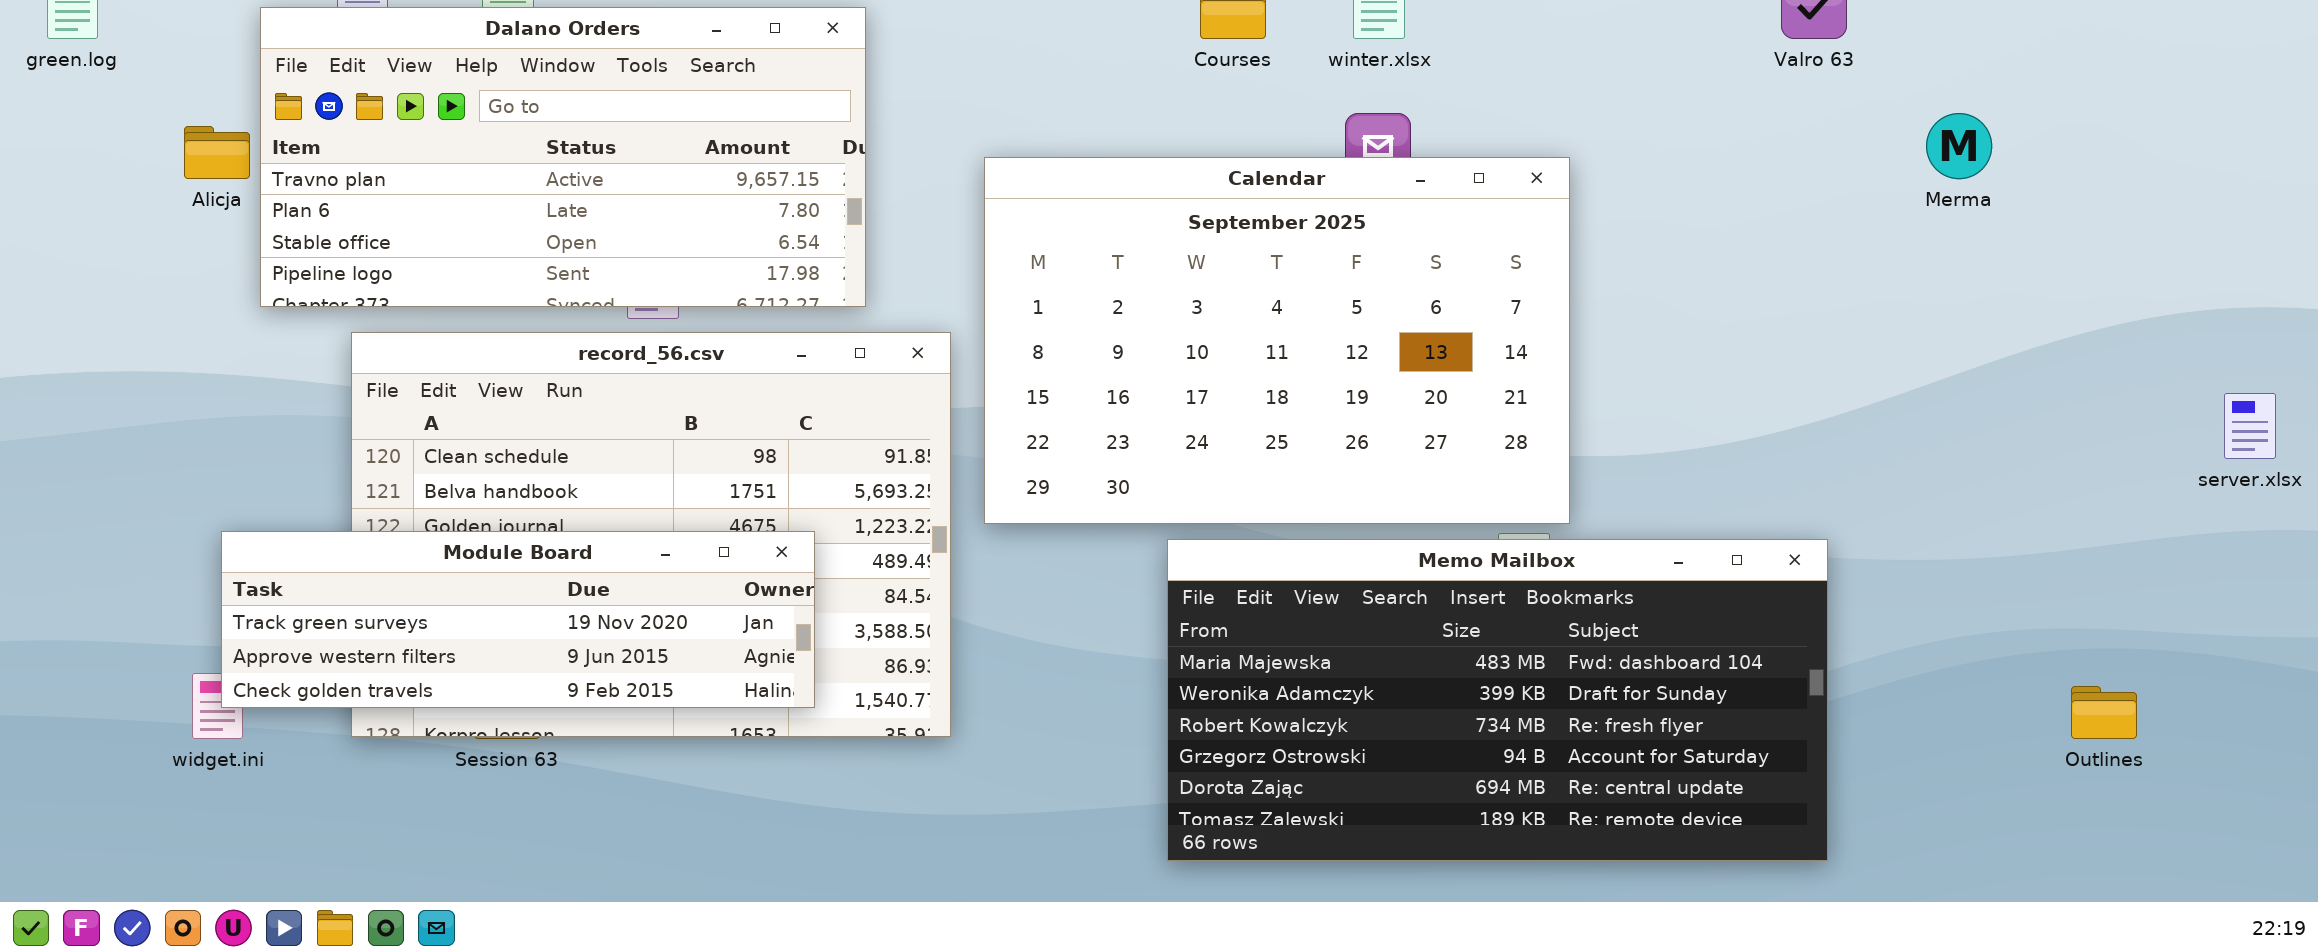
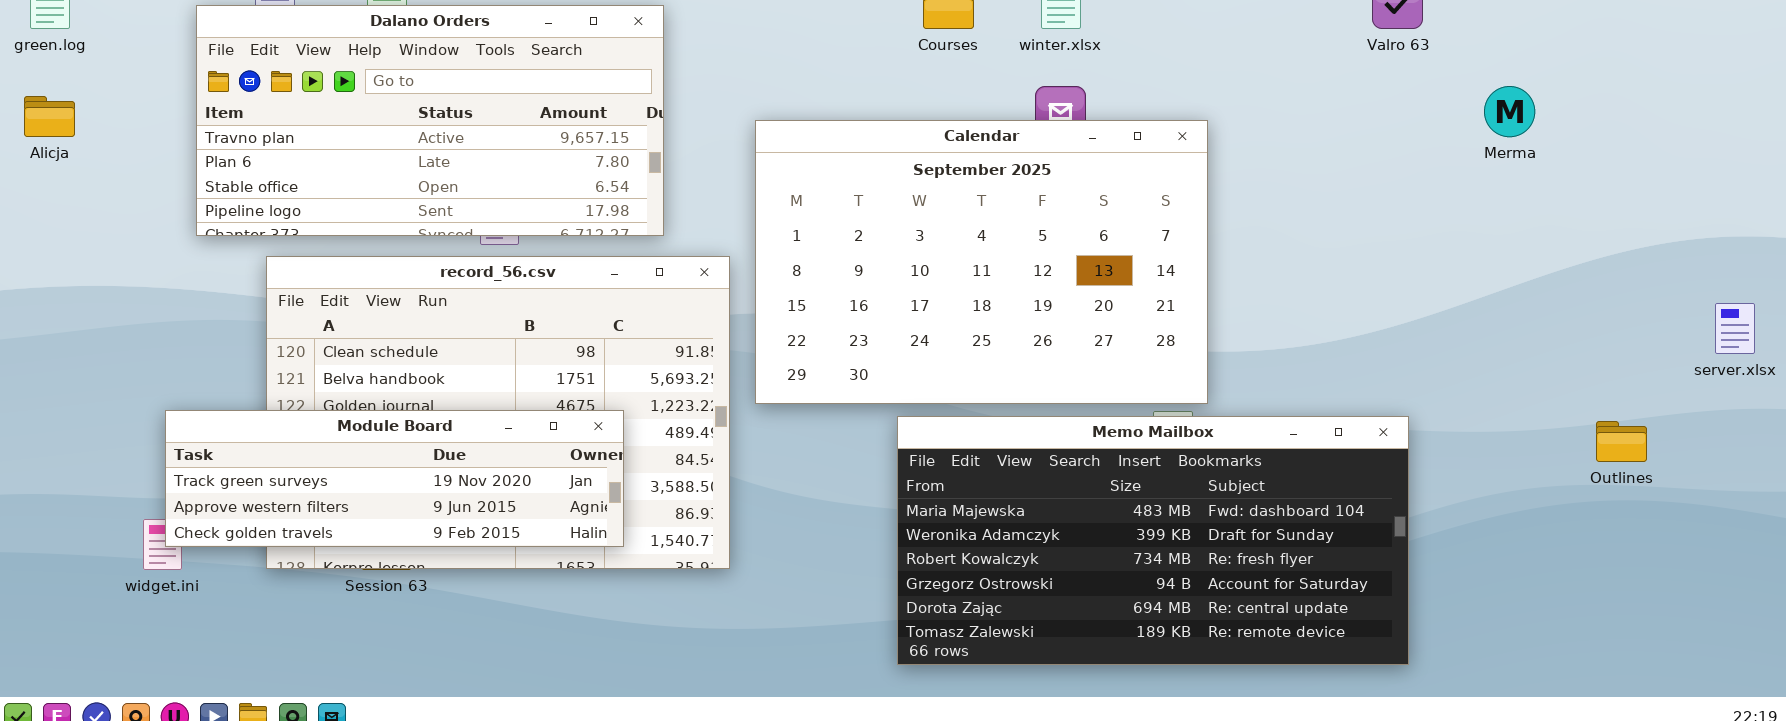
Alicja: [184,126,250,179] -> [24,96,75,137], moved
Outlines: [2071,686,2137,739] -> [1596,421,1647,462], moved

